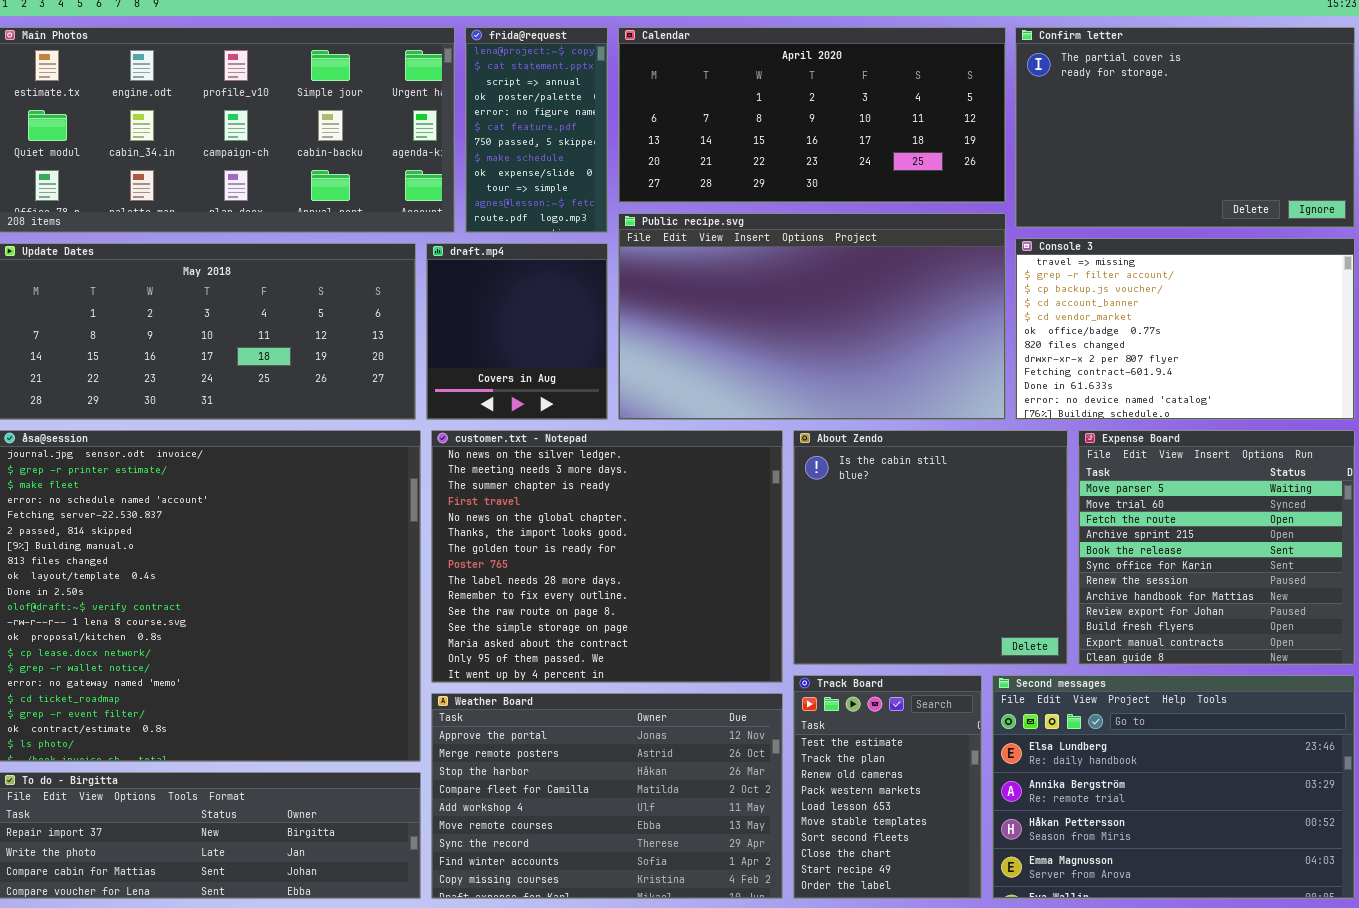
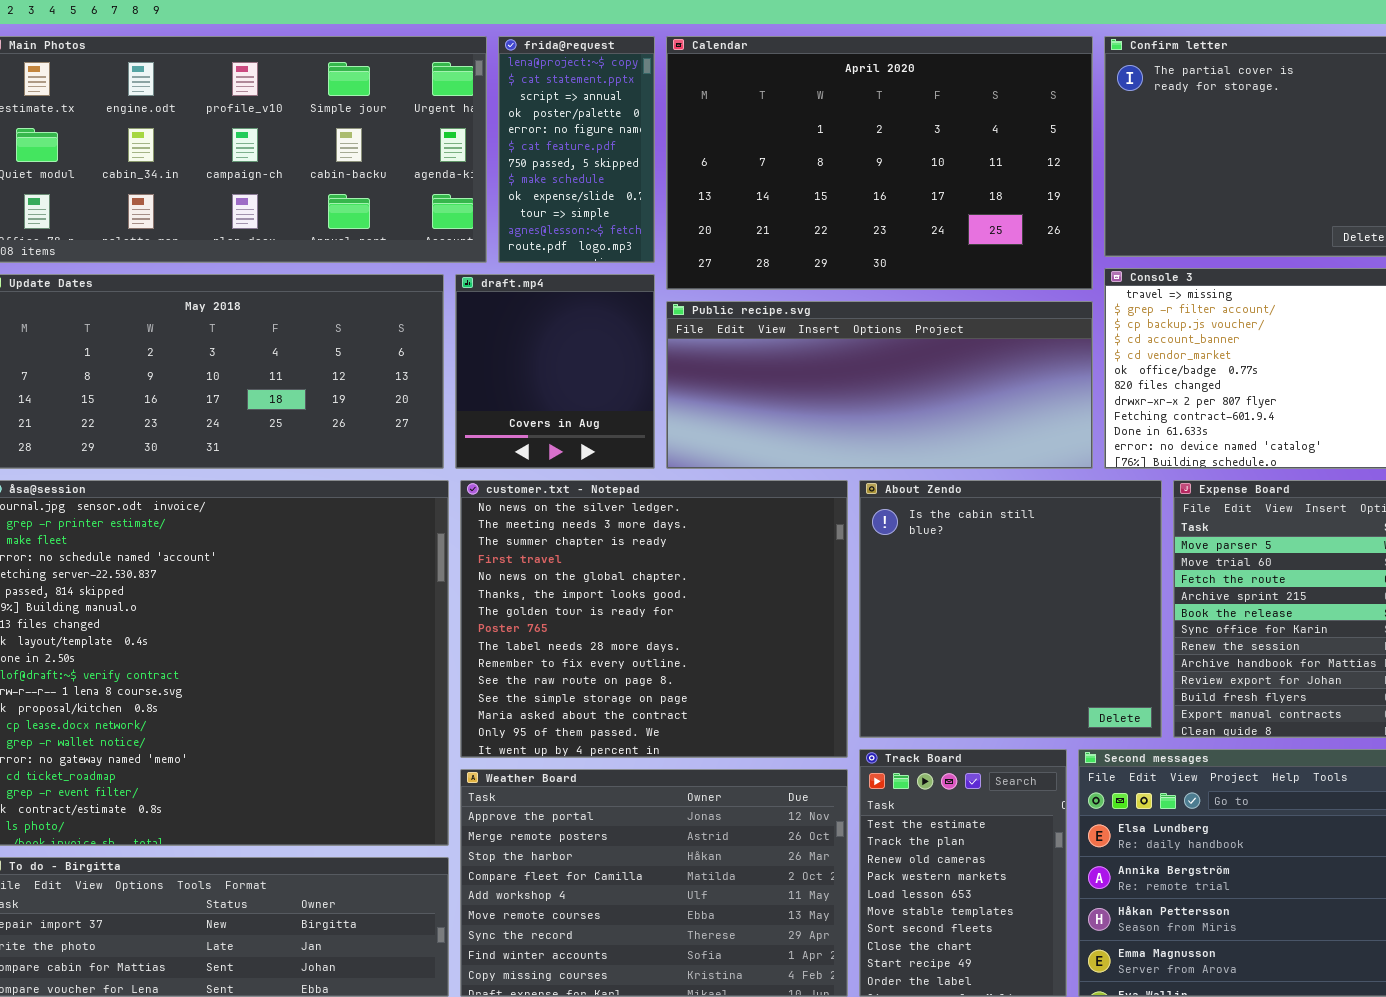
Calendar: [618,27,1006,203] -> [666,36,1093,290], resized
Public recipe.svg: [618,213,1006,420] -> [666,301,1093,469], resized

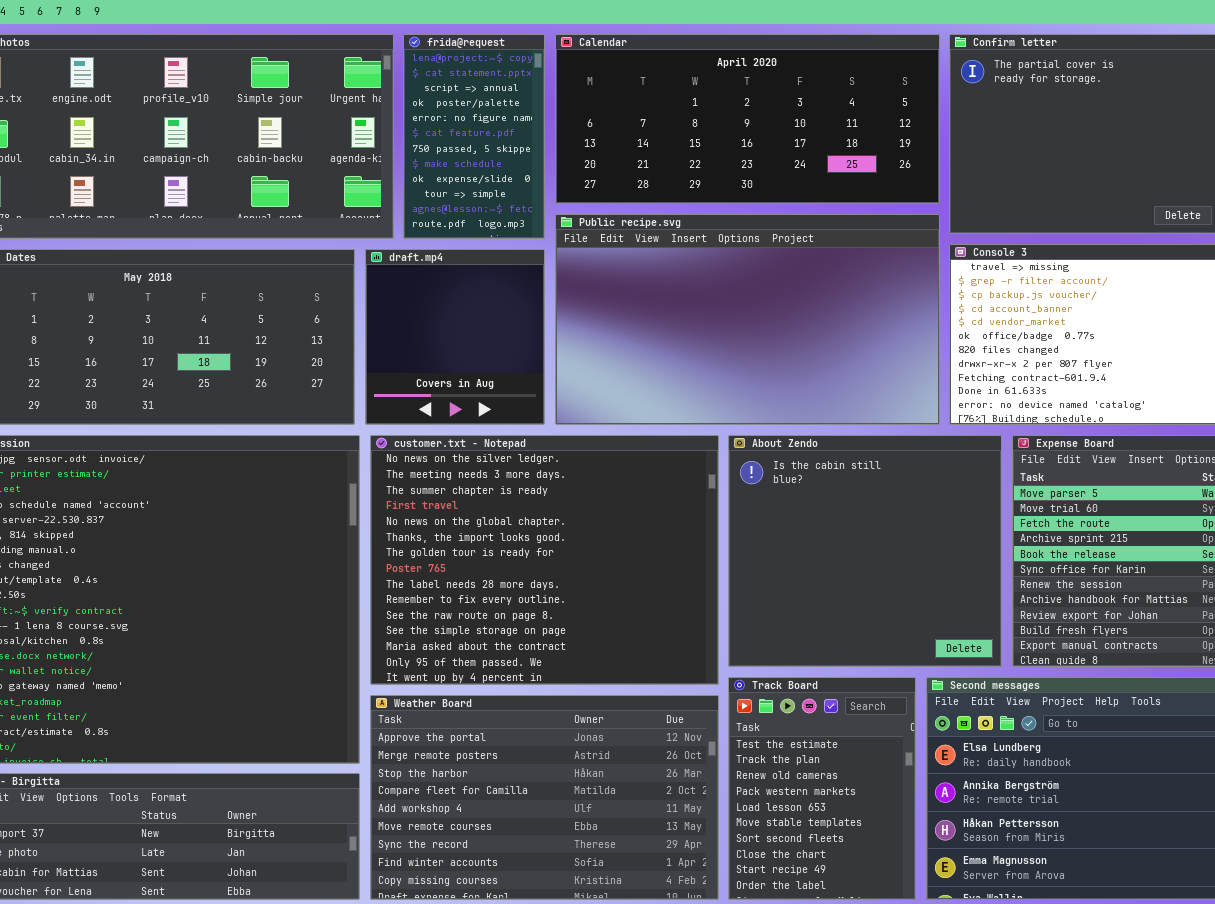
Calendar: [666,36,1093,290] -> [555,34,940,204], resized
Public recipe.svg: [666,301,1093,469] -> [555,214,940,425], resized

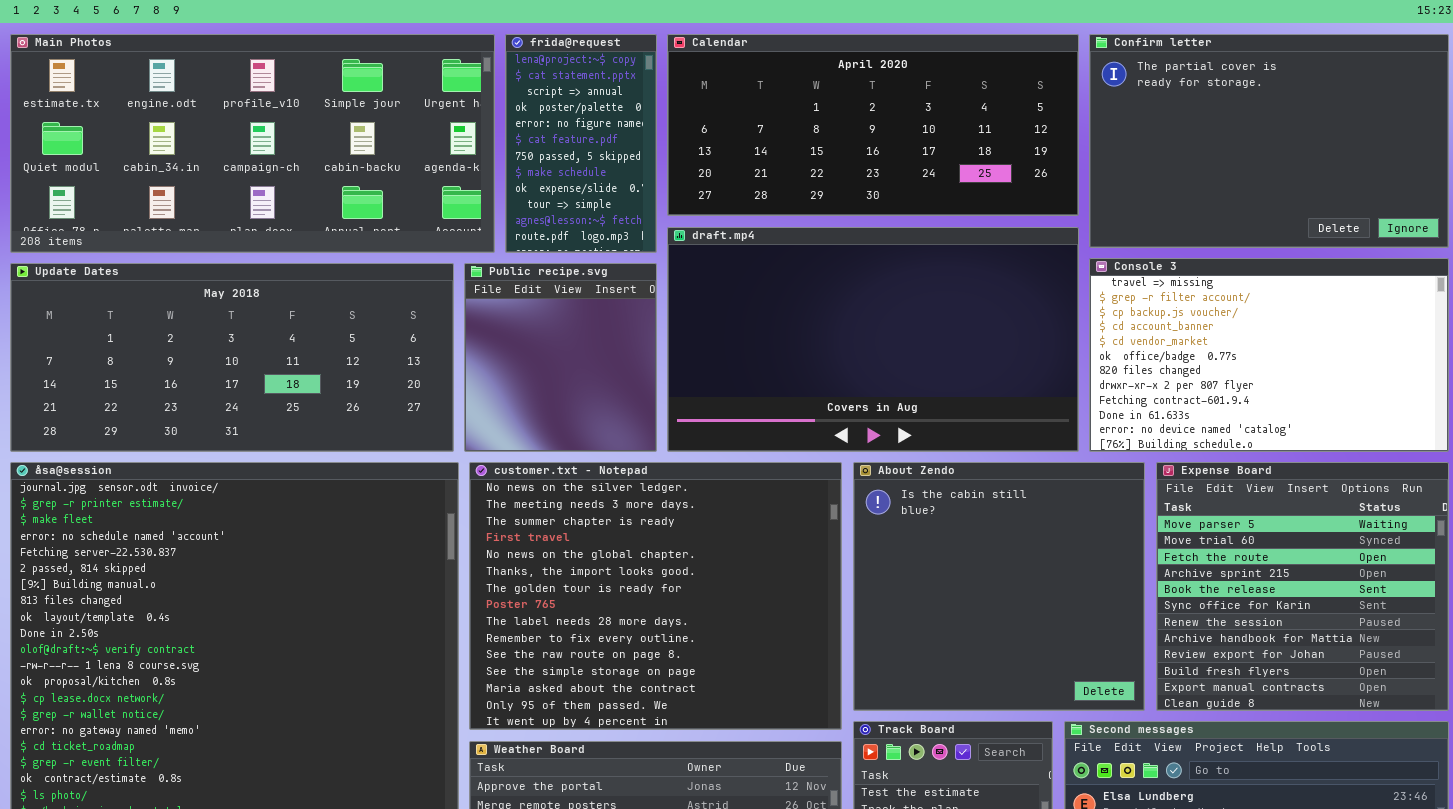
Public recipe.svg: [555,214,940,425] -> [464,263,657,452], moved, resized
draft.mp4: [365,249,545,425] -> [667,227,1079,452], moved, resized

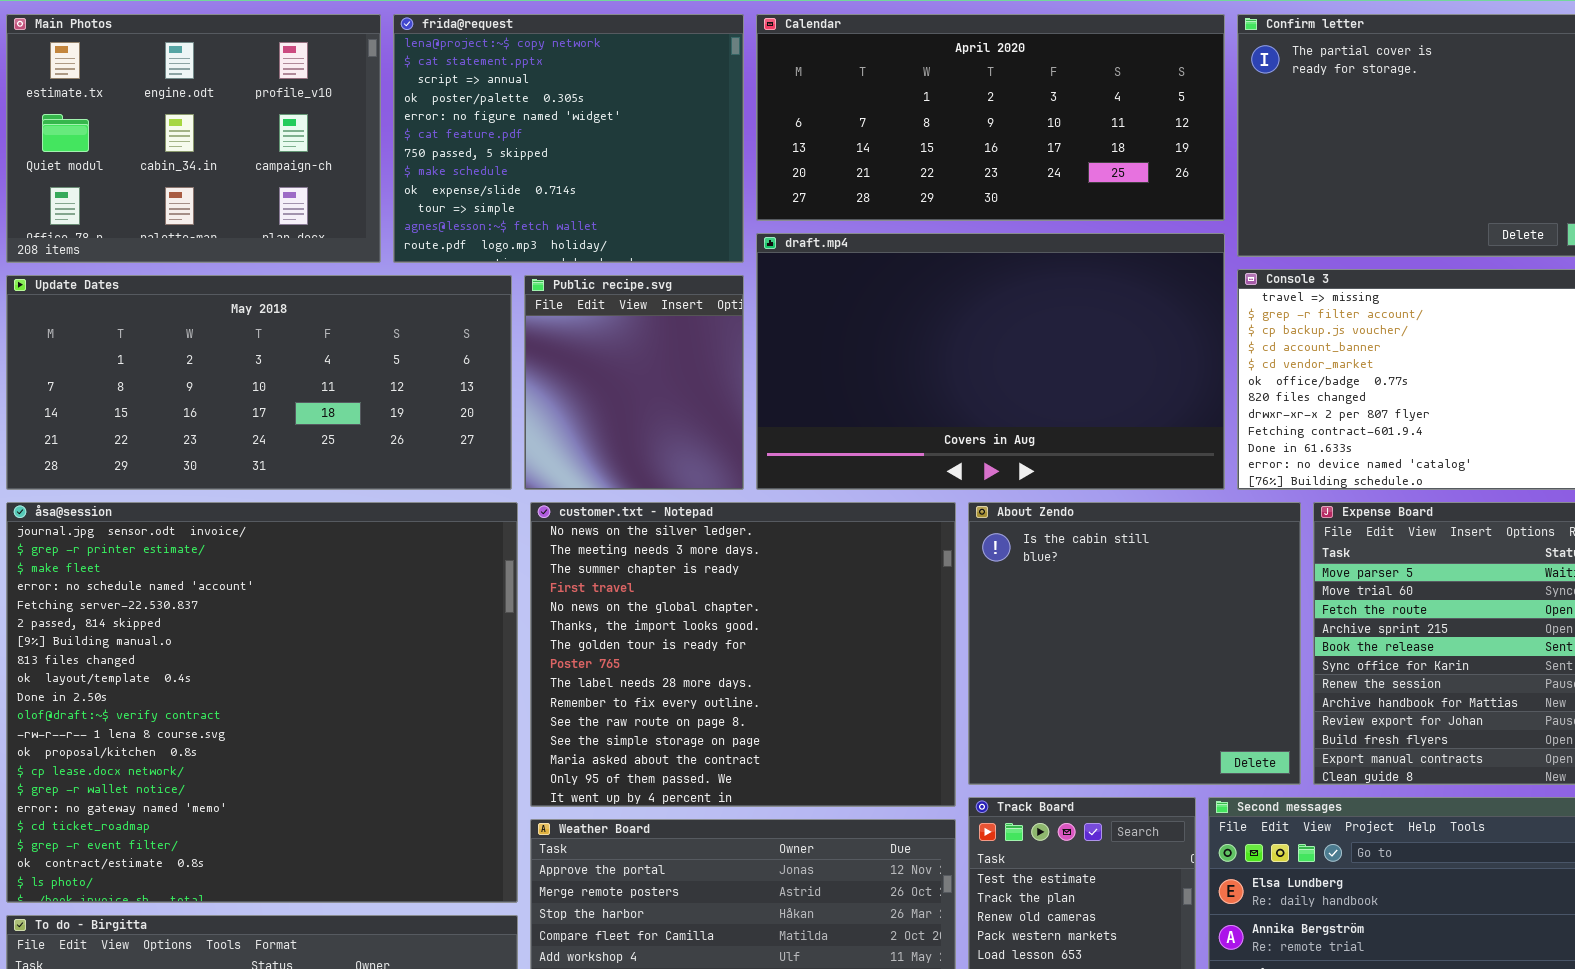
Main Photos: [10,34,495,253] -> [6,14,381,263], resized
frida@request: [505,34,657,253] -> [393,14,744,263], resized

